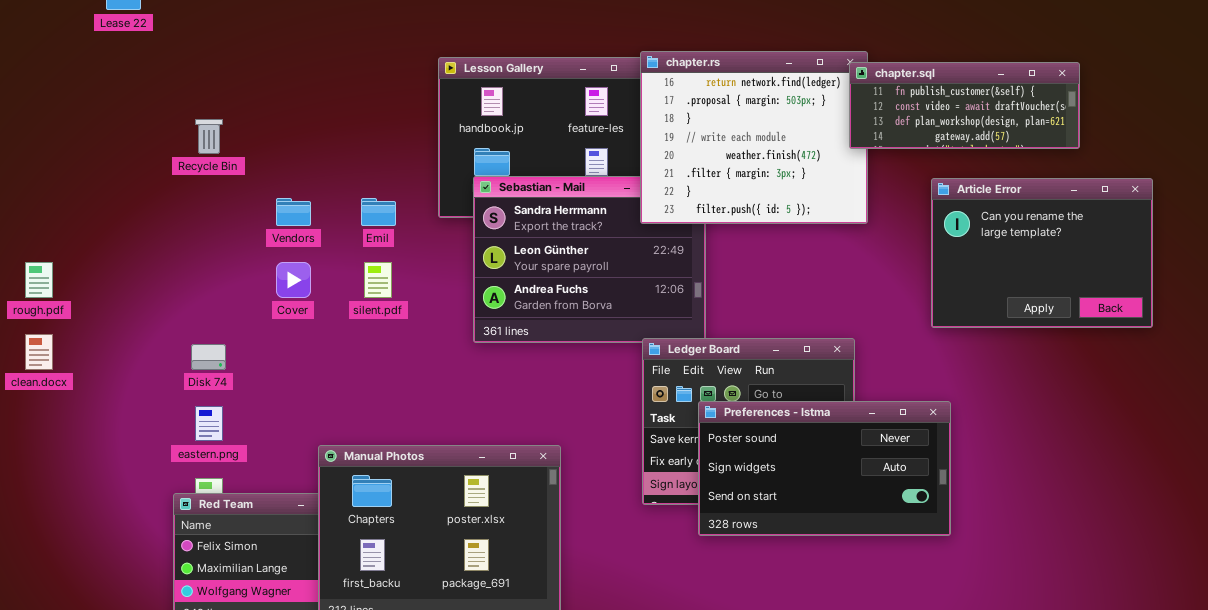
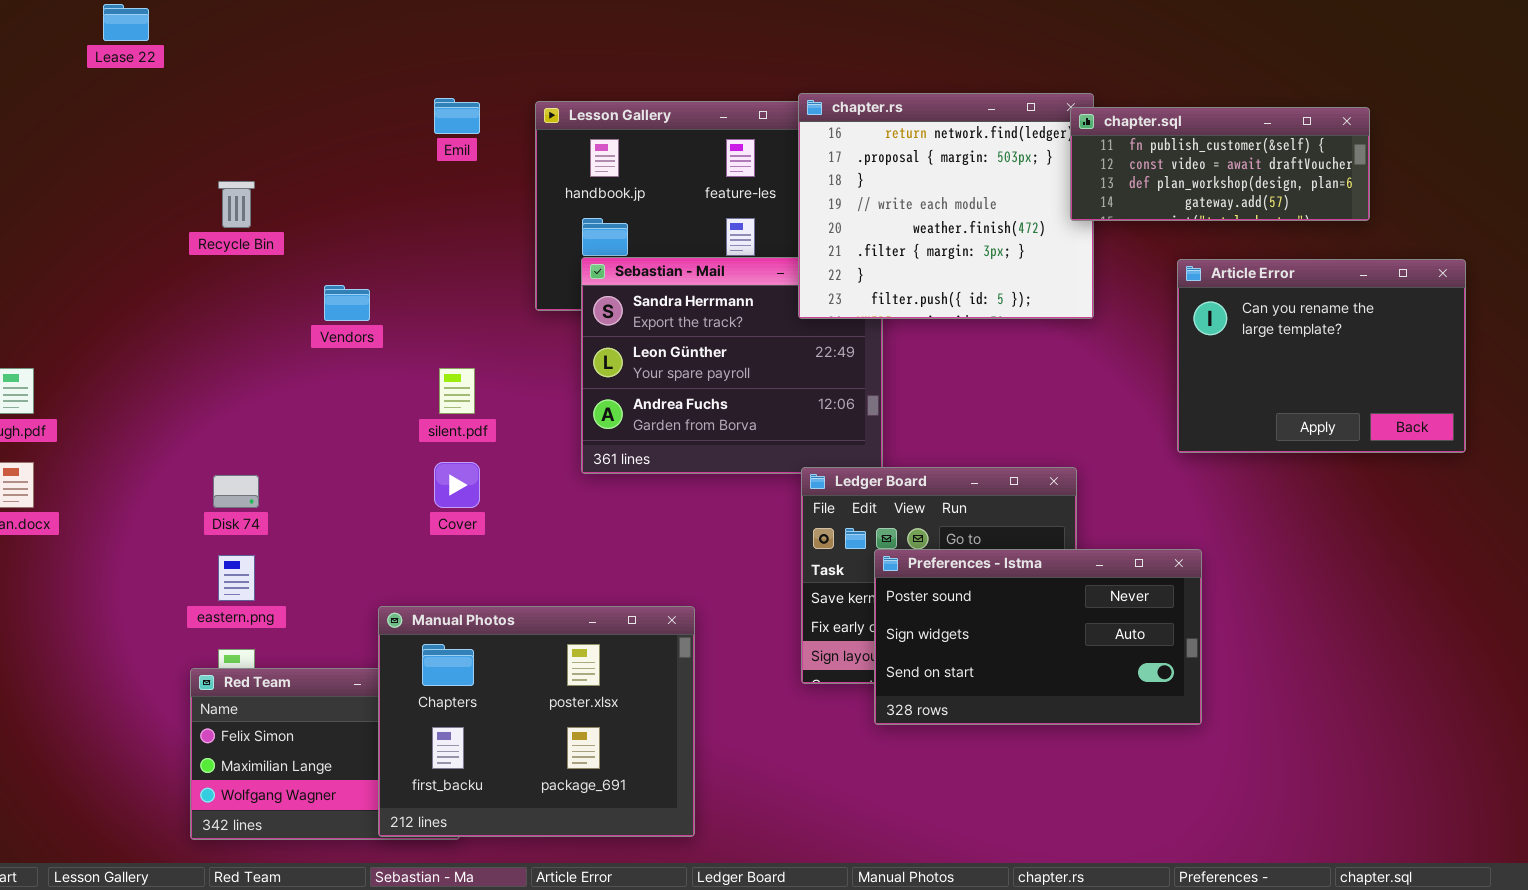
Emil: [361,198,396,226] -> [434,98,480,134], moved
Cover: [276,262,311,298] -> [434,462,480,508], moved

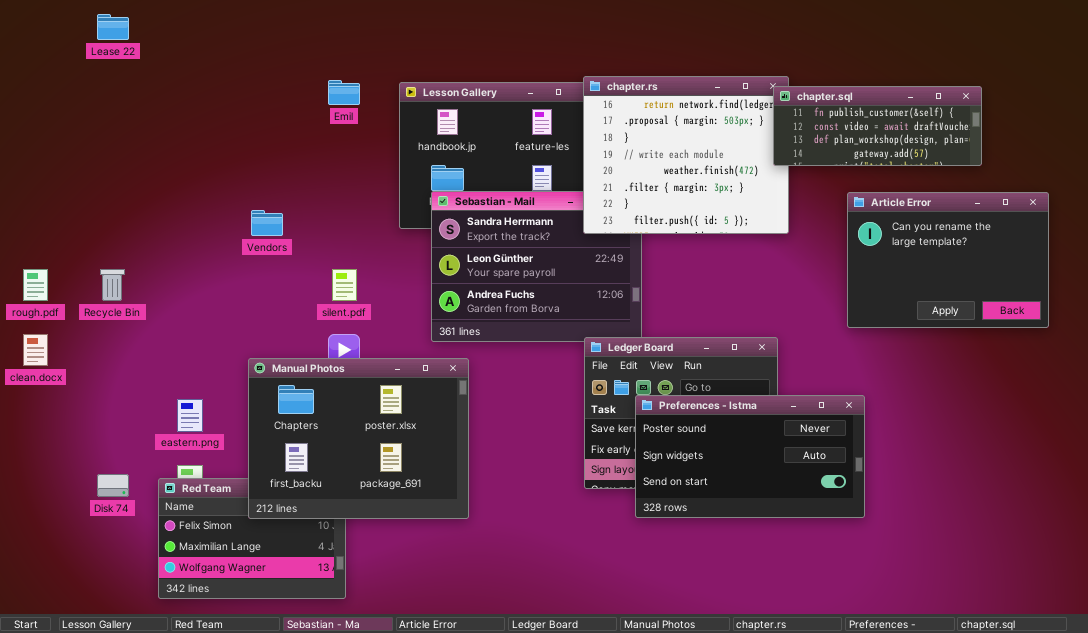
Recycle Bin: [218,181,255,228] -> [100,269,125,301], moved
Disk 74: [213,475,259,508] -> [97,474,129,497], moved
Manual Photos: [378,606,695,837] -> [248,358,469,519], moved

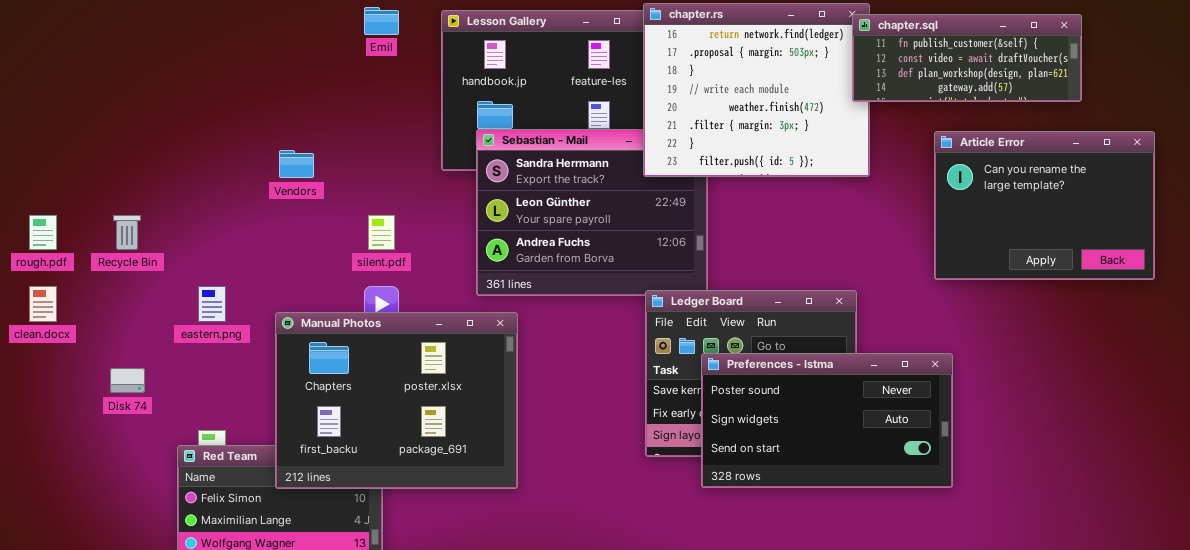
eastern.png: [177,399,203,432] -> [198,286,226,322], moved
Disk 74: [97,474,129,497] -> [110,368,145,393], moved

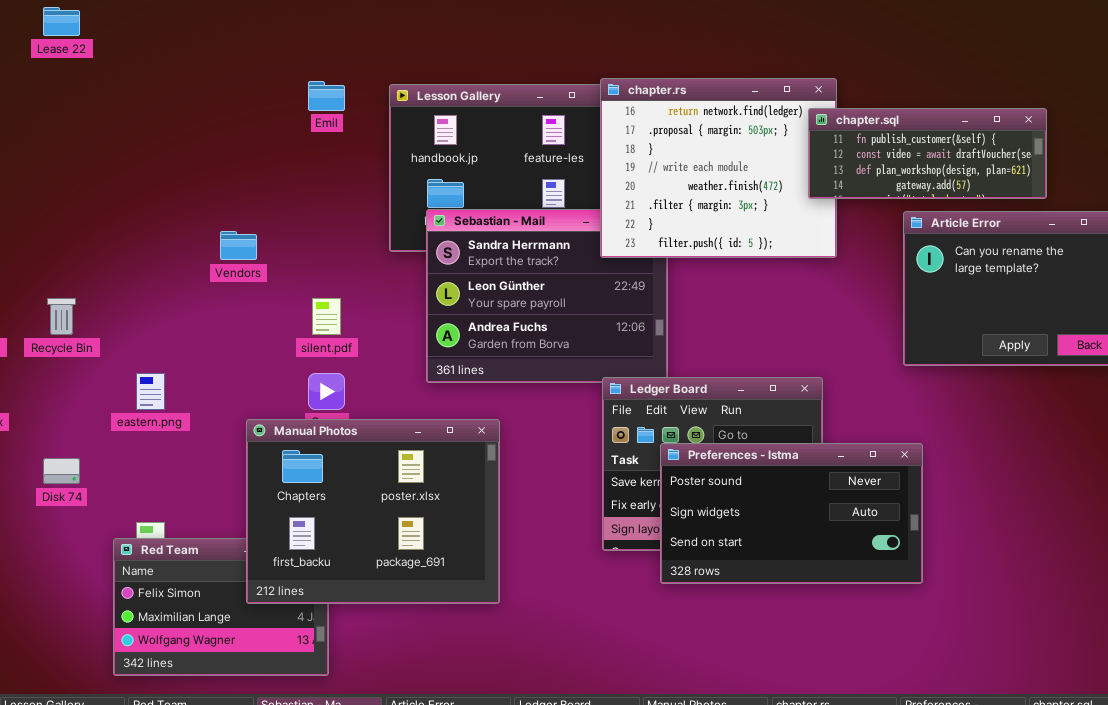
chapter.sql: [852,14,1082,102] -> [808,108,1047,199], moved
Manual Photos: [275,312,518,489] -> [246,419,500,604], moved

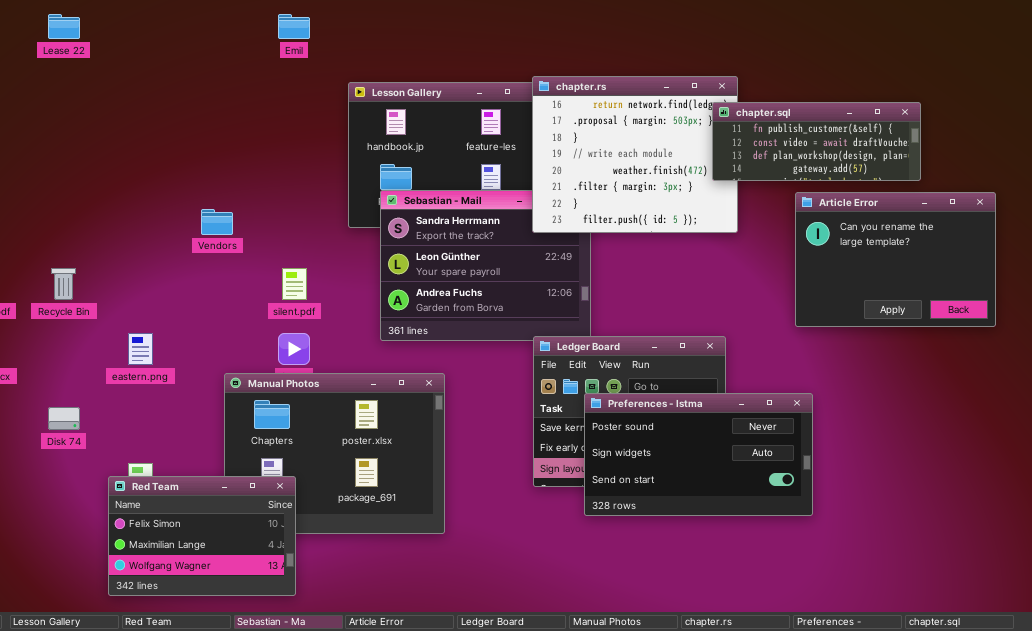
Emil: [308,81,345,111] -> [278,14,310,39], moved
Red Team: [113,538,329,676] -> [108,476,296,596], raised

